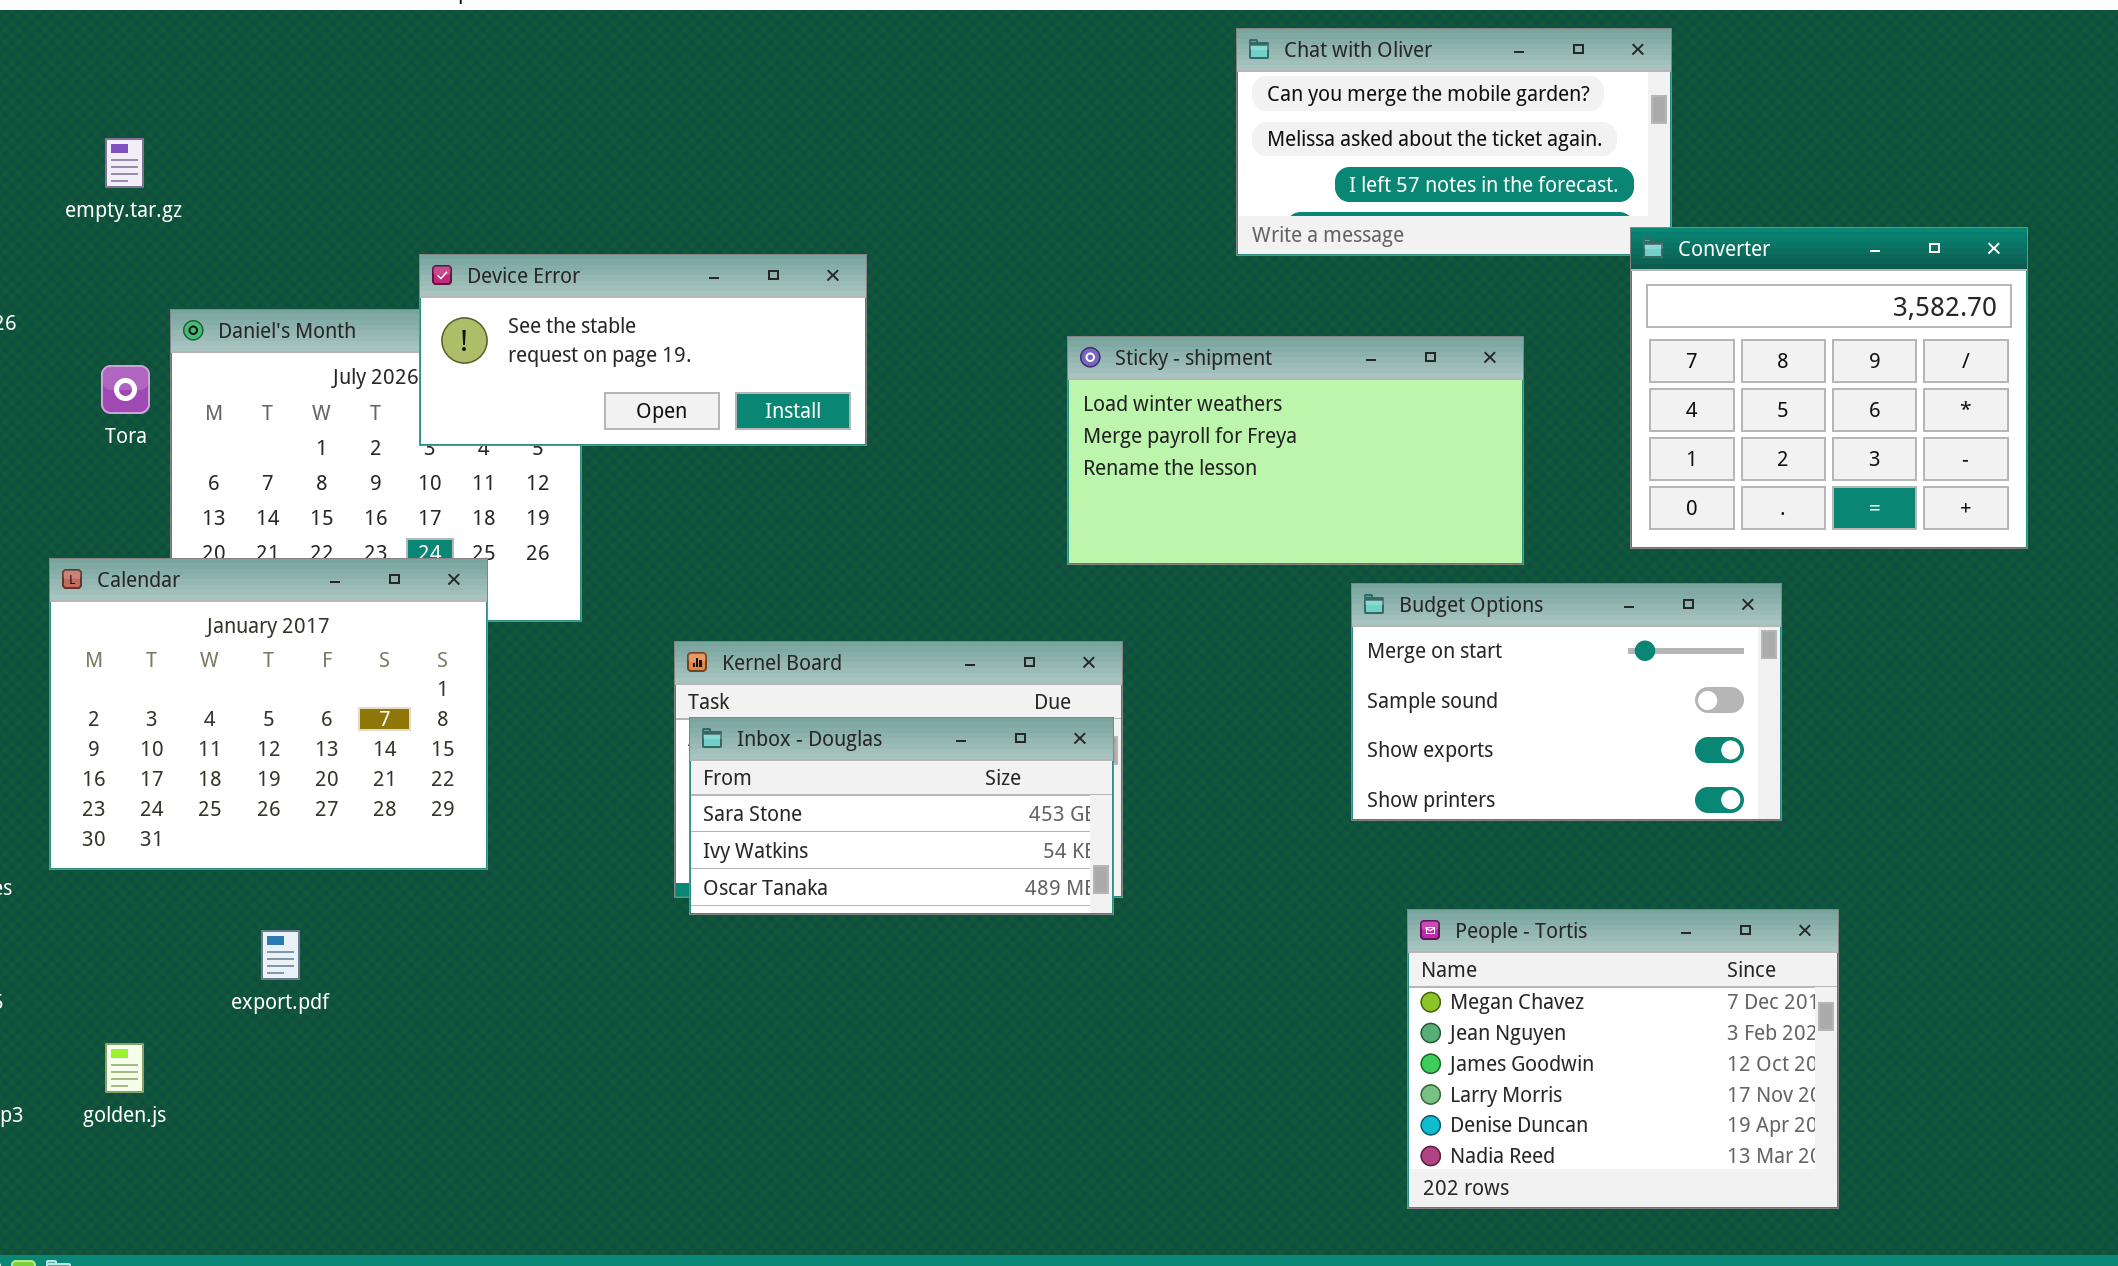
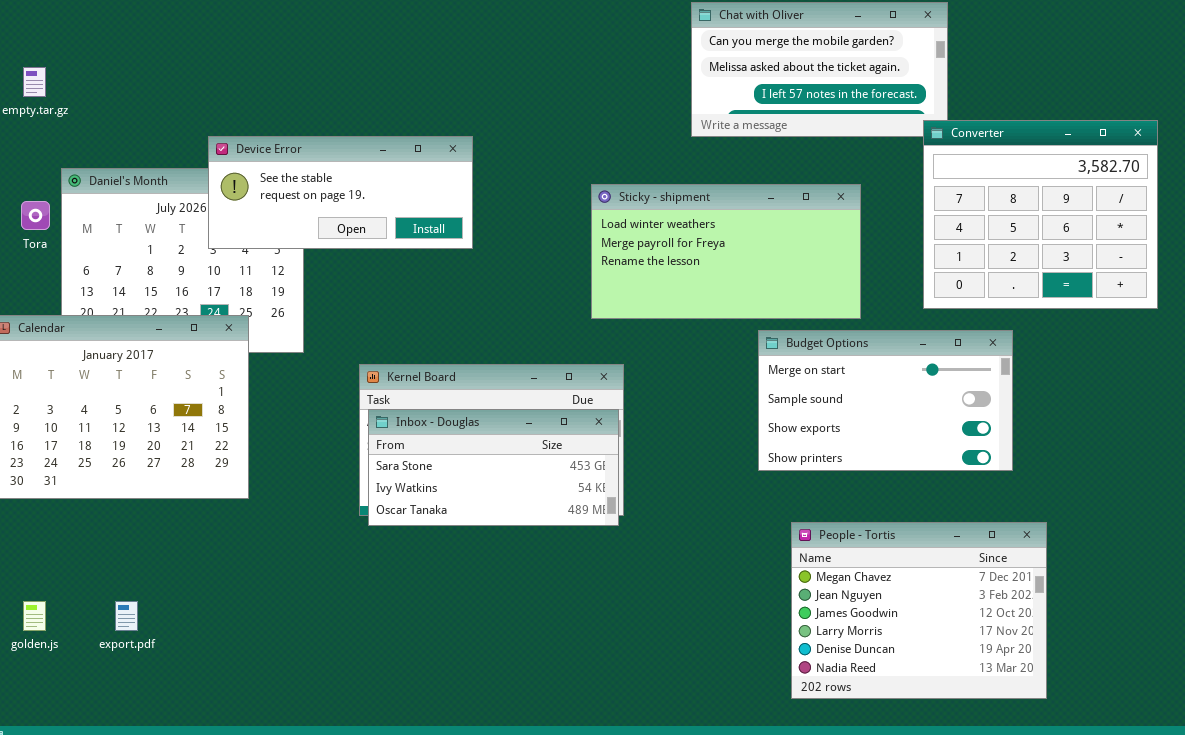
export.pdf: [261,930,300,980] -> [115,601,138,631], moved

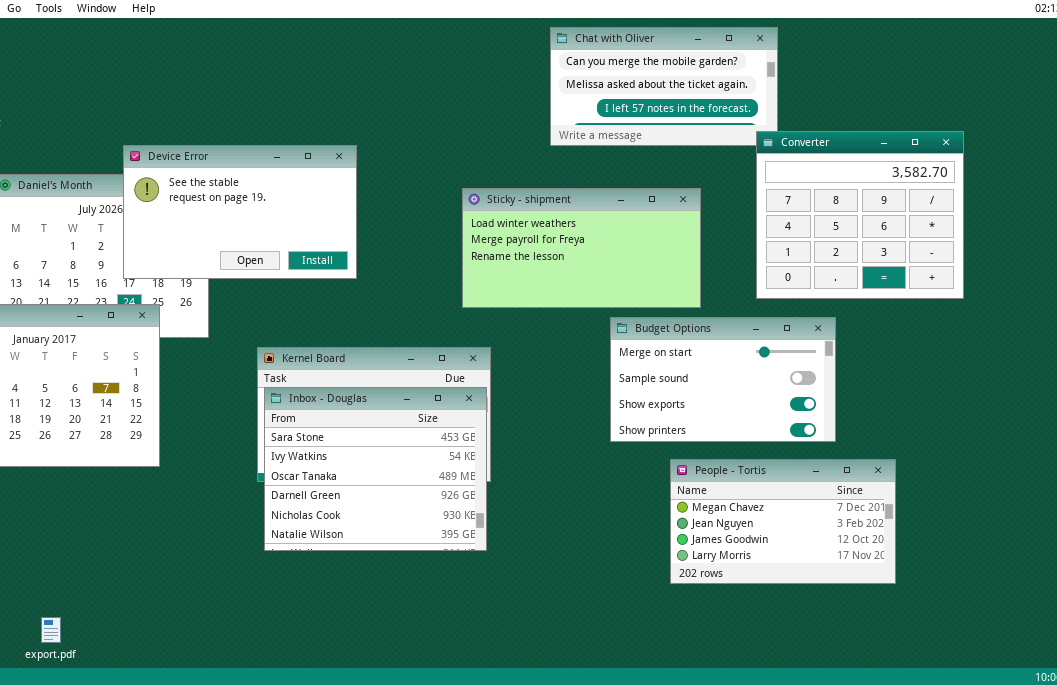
Device Error: [208,136,473,249] -> [123,145,357,279], resized
Inbox - Douglas: [368,409,619,526] -> [264,387,487,551], resized
People - Tortis: [791,522,1047,699] -> [670,459,896,584], moved, resized
export.pdf: [115,601,138,631] -> [41,617,61,643], moved

